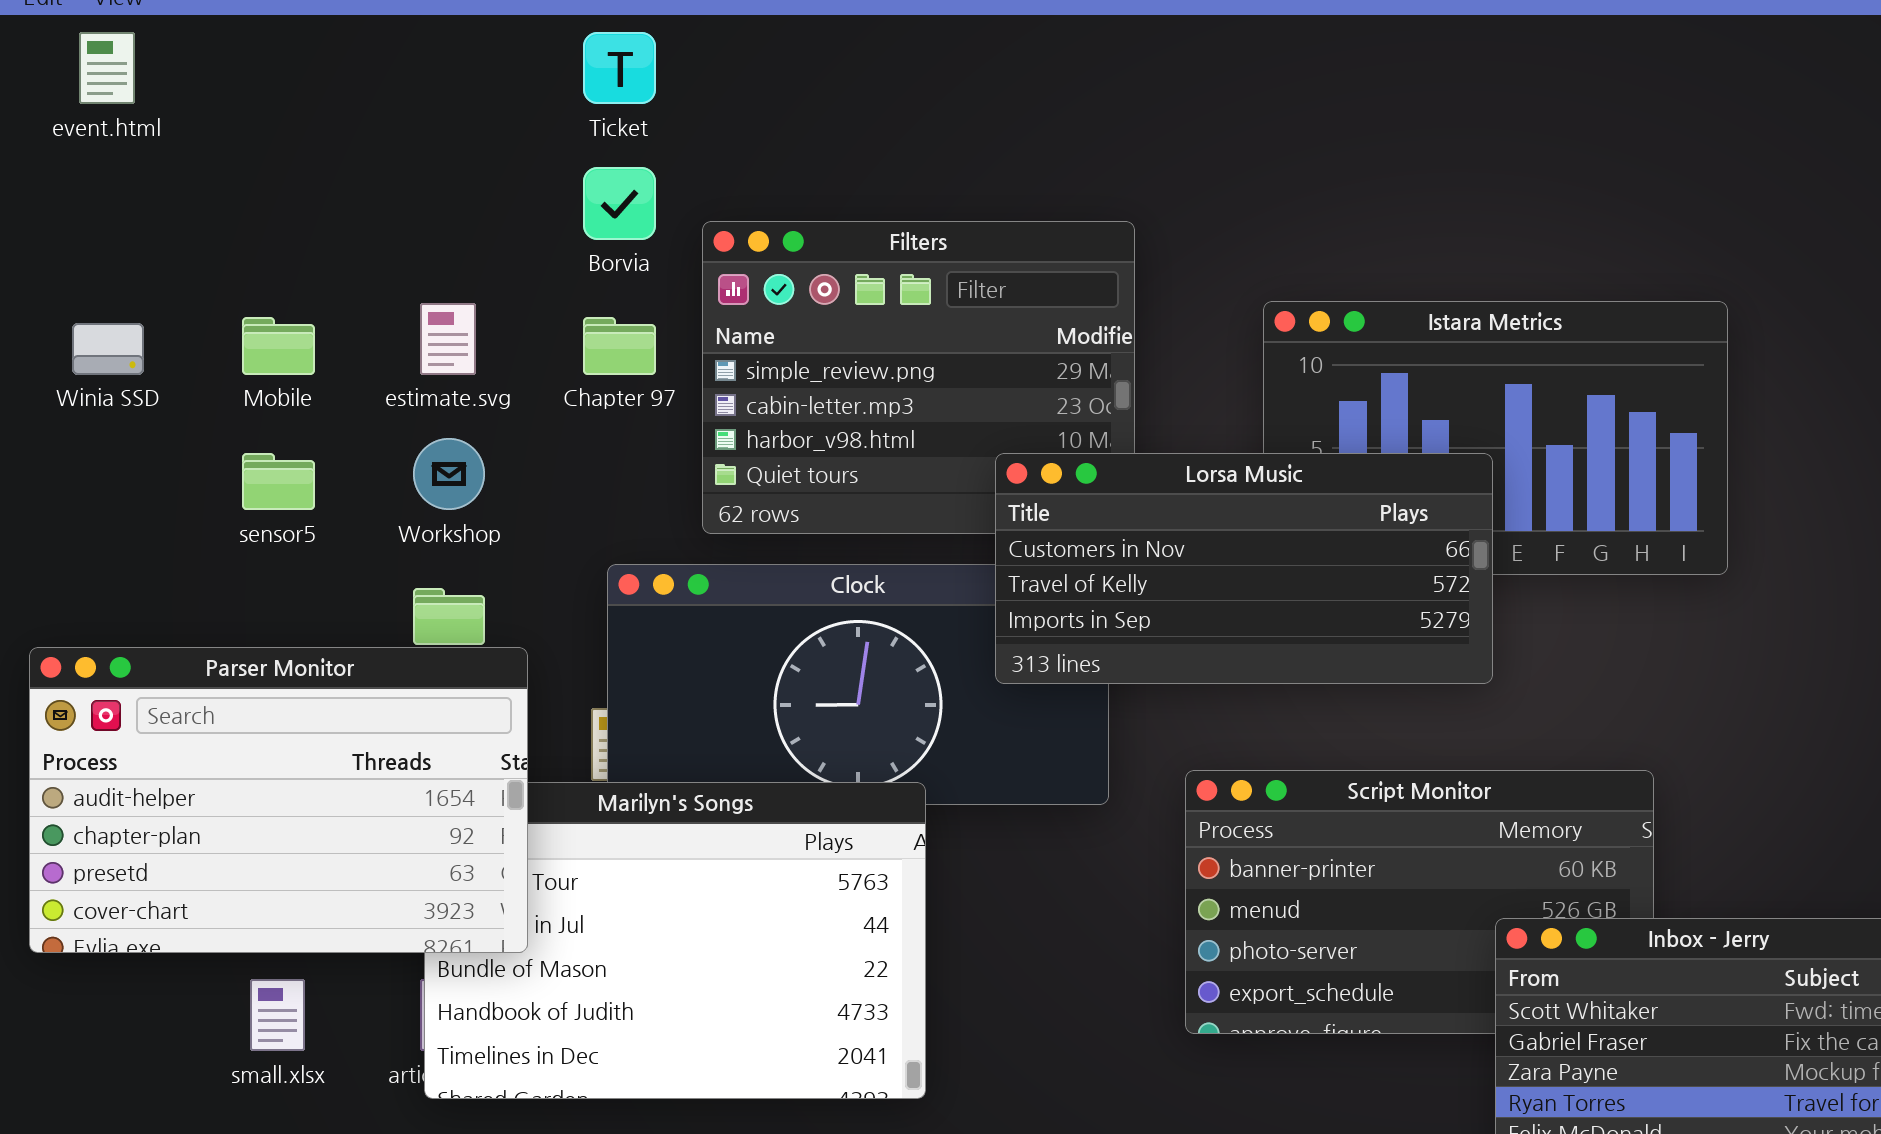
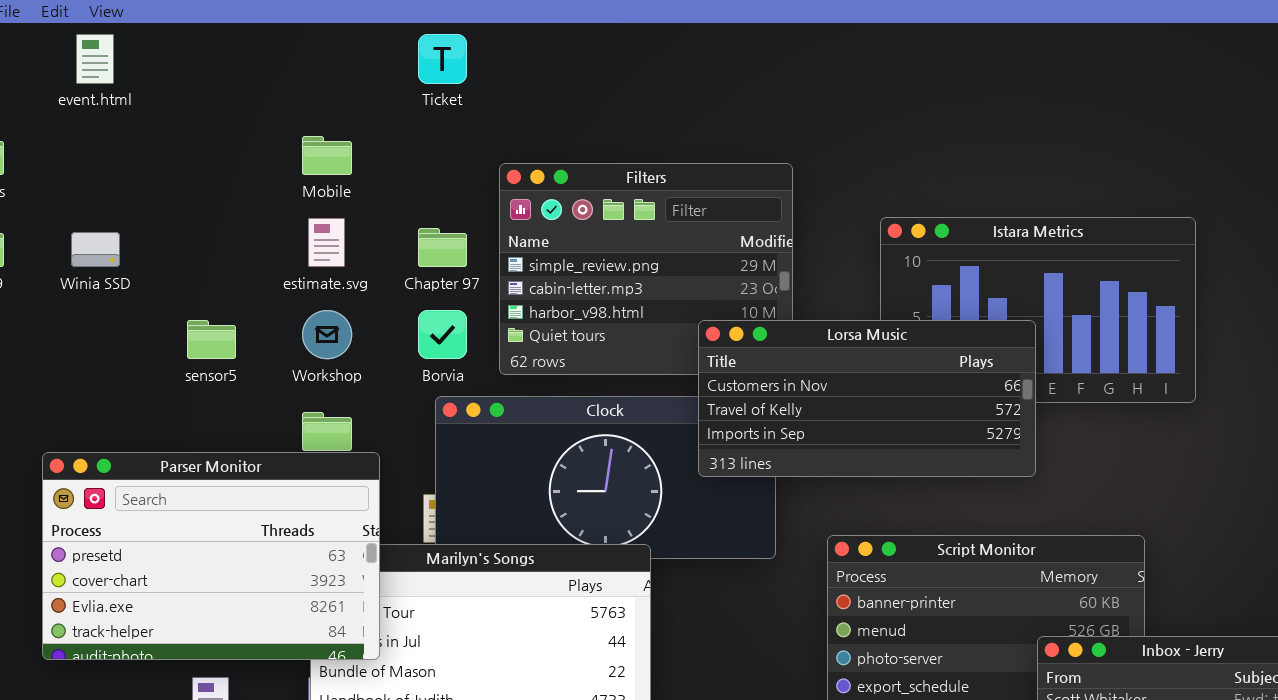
Borvia: [583,167,656,240] -> [418,310,467,359], moved
Mobile: [242,317,315,375] -> [302,136,352,175], moved
Parser Monitor: [29,647,528,953] -> [42,452,380,660], scrolled down 2 rows

